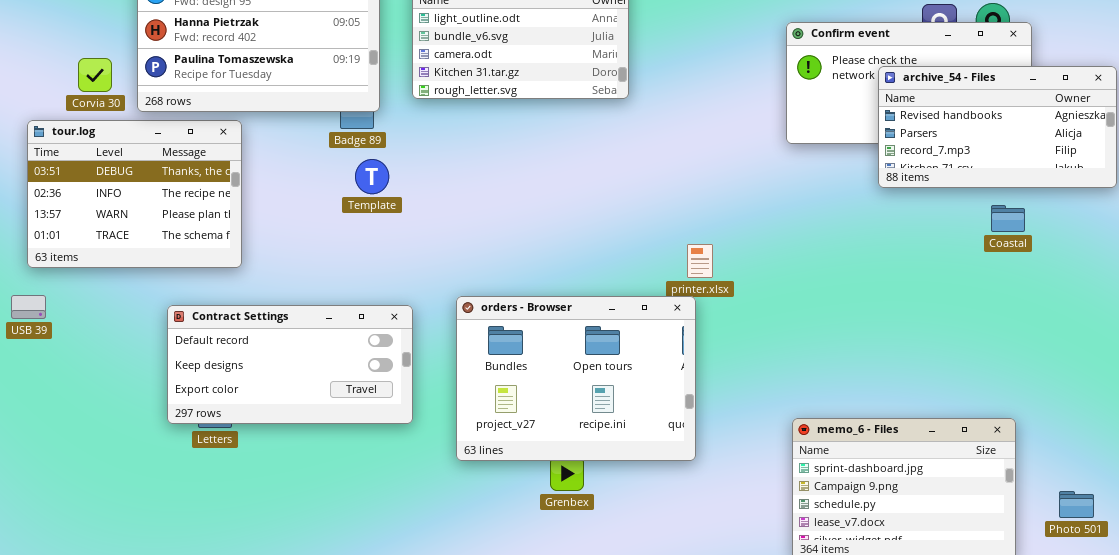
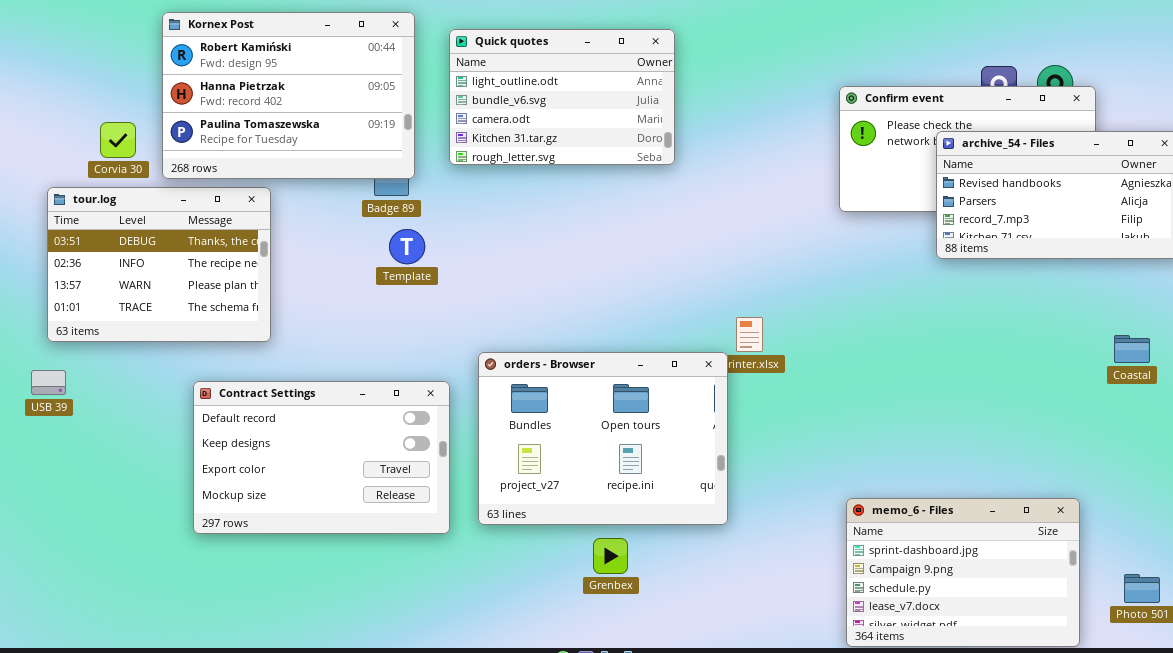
Coastal: [991,205,1025,232] -> [1114,335,1150,363], moved
orders - Browser: [456,296,696,461] -> [478,352,728,525], moved
Contract Settings: [167,305,413,424] -> [193,381,450,534], resized

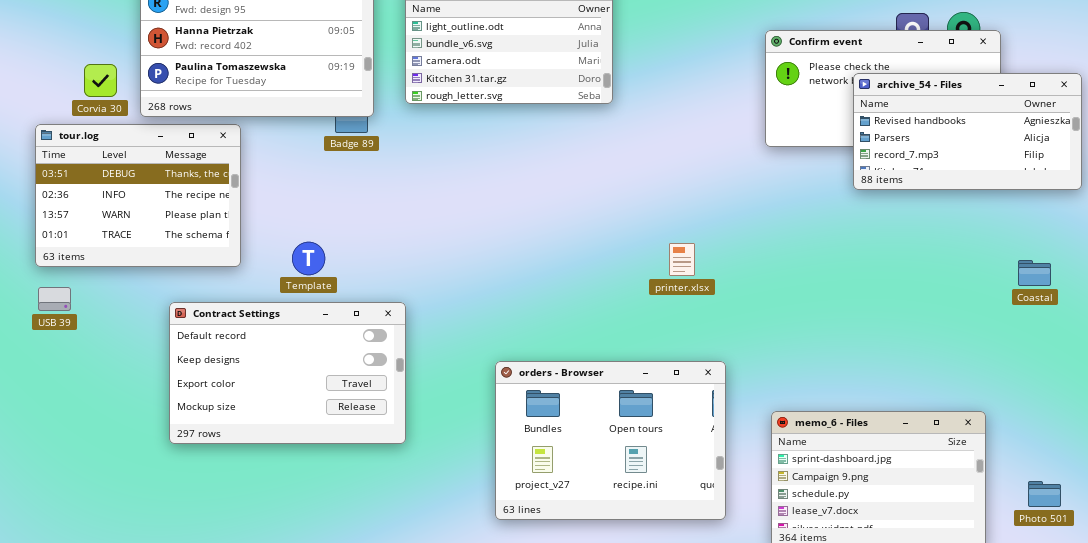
Template: [389,229,425,264] -> [292,242,325,275], moved
orders - Browser: [478,352,728,525] -> [495,361,726,520], moved
USB 39: [31,370,66,395] -> [38,287,71,311], moved

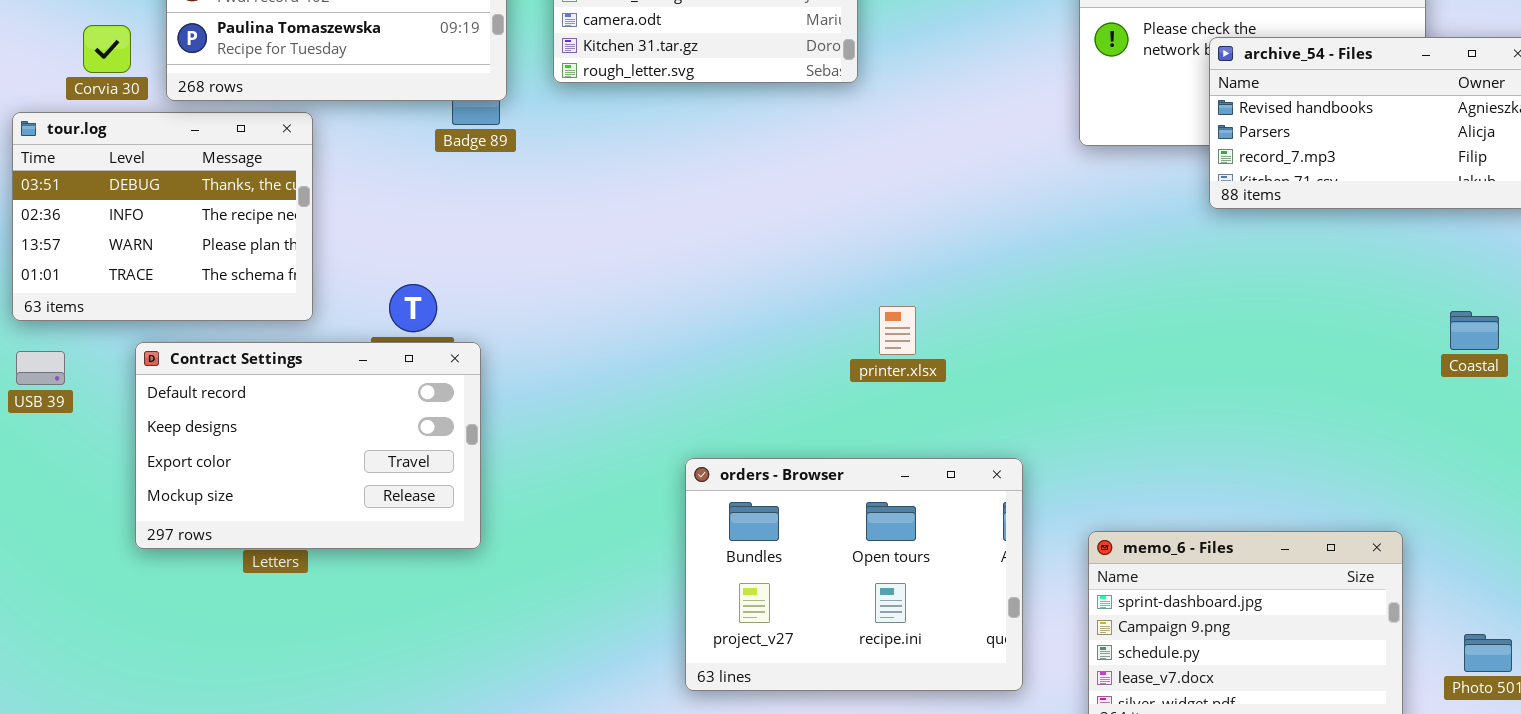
printer.xlsx: [669,243,695,276] -> [879,306,916,355], moved
Contract Settings: [169,302,406,444] -> [135,342,481,549], moved

